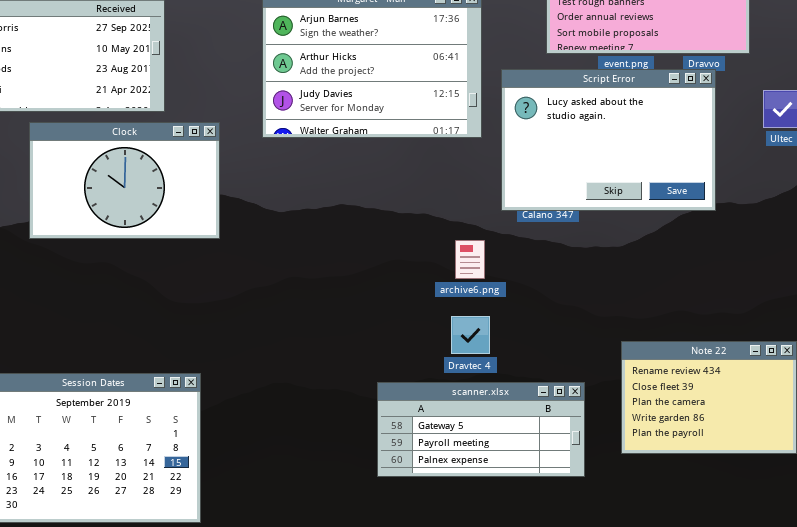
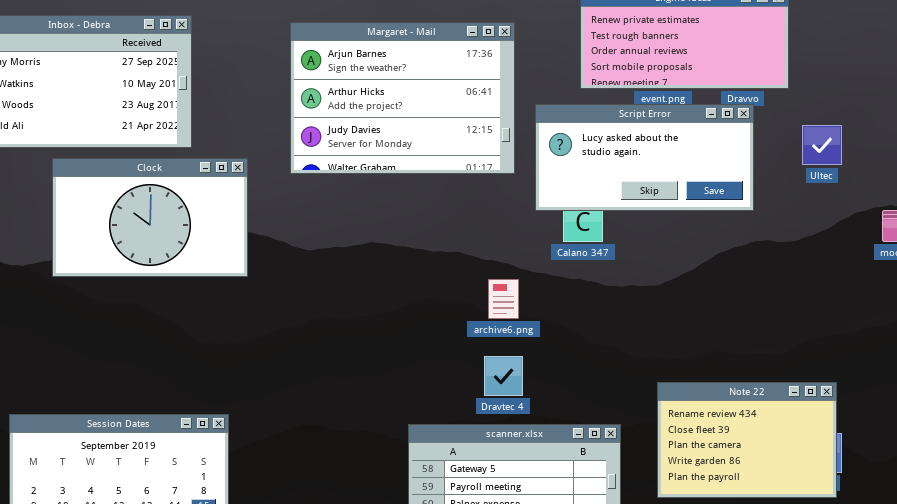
Script Error: [501,69,716,211] -> [535,104,754,211], resized

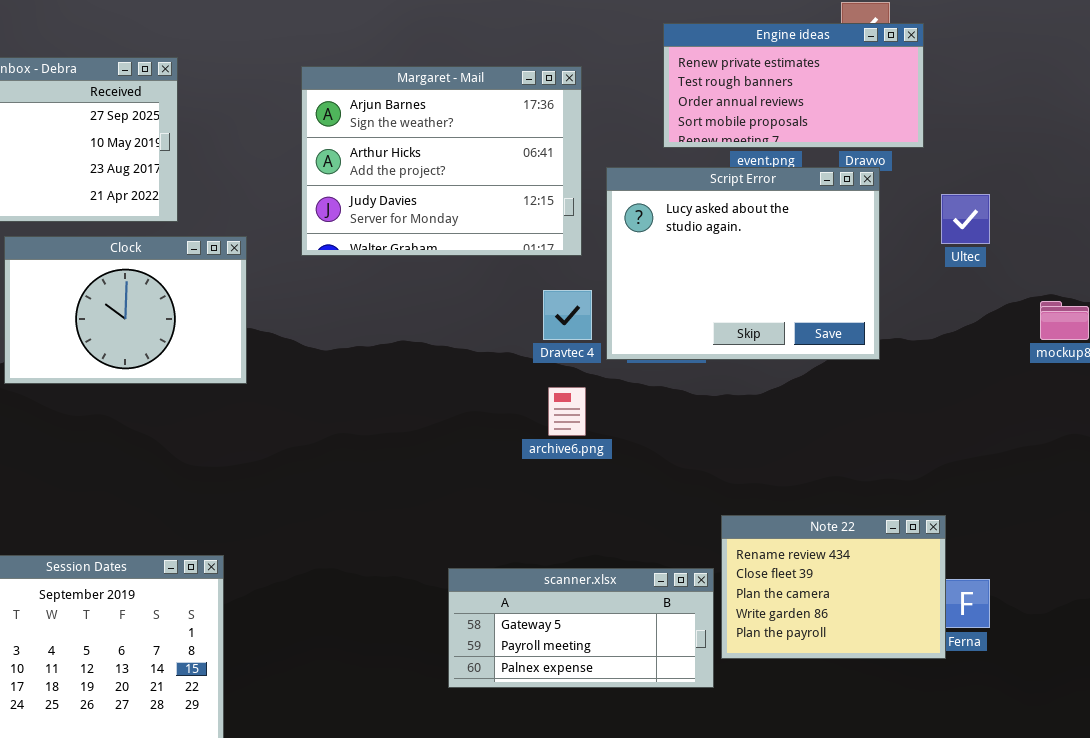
Script Error: [535,104,754,211] -> [606,167,880,360], resized
Dravtec 4: [484,356,523,396] -> [543,290,592,340], moved
Note 22: [657,382,837,498] -> [721,515,946,659], moved

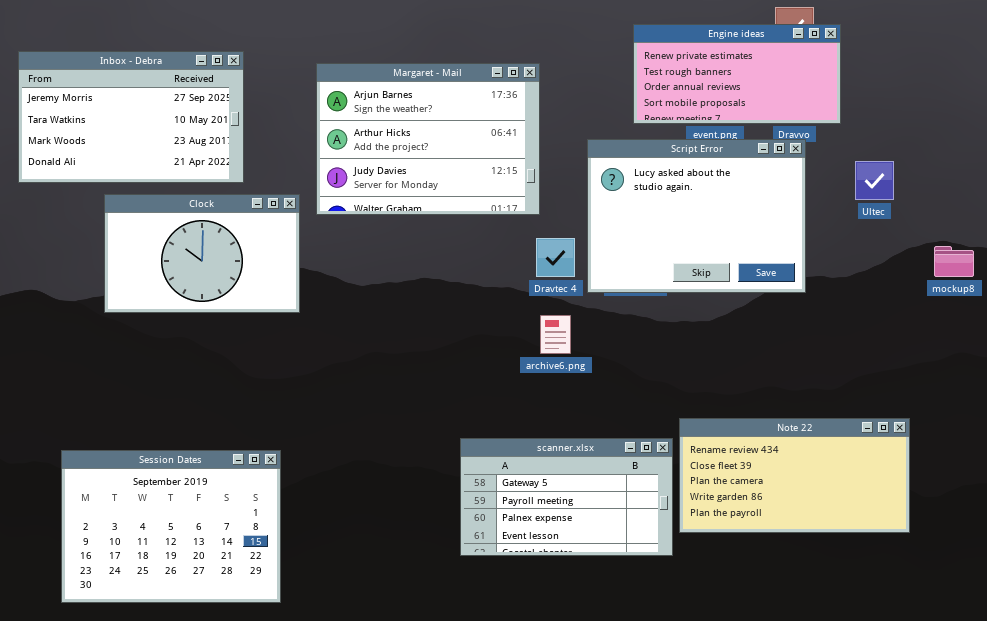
Margaret - Mail: [301,66,582,256] -> [316,63,540,215], moved
Note 22: [721,515,946,659] -> [679,418,910,533], resized
scanner.xlsx: [448,568,714,688] -> [460,438,673,556], resized

